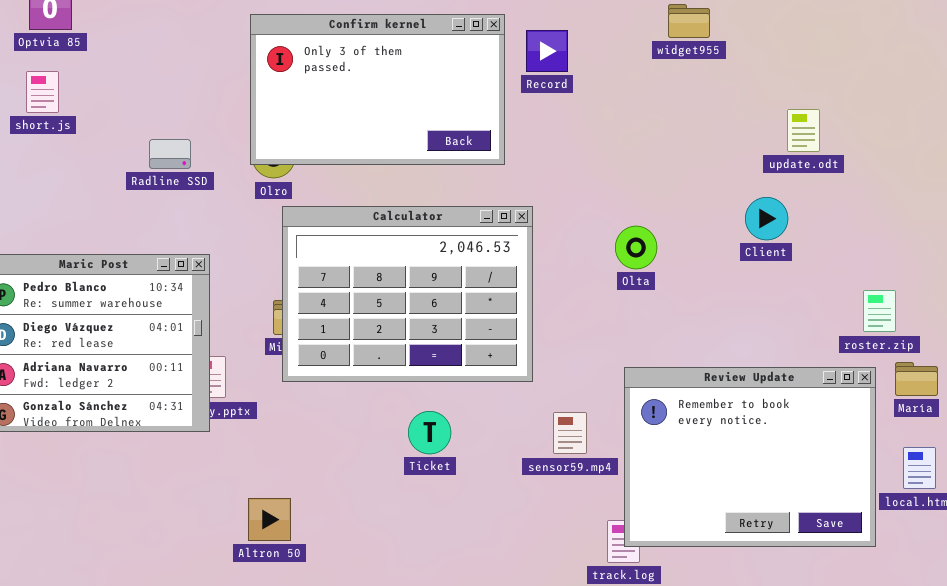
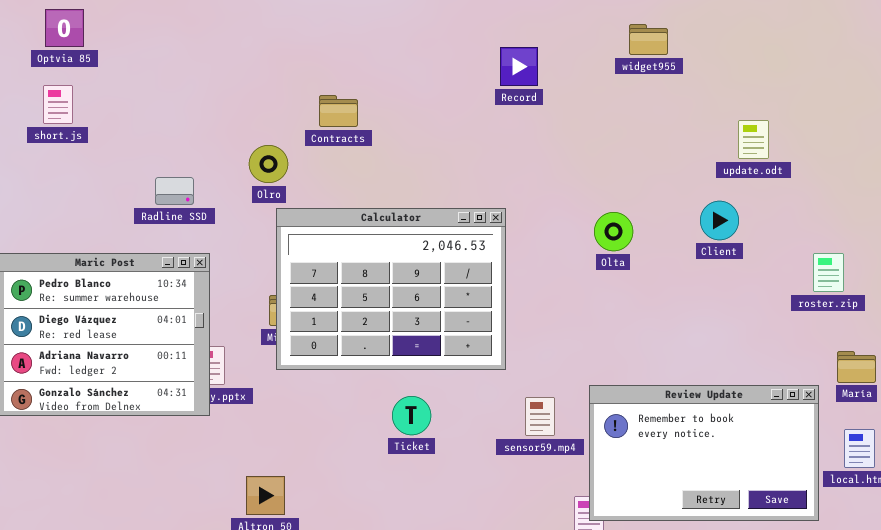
Confirm kernel: [250,14,505,165] -> none, closed
Radline SSD: [149,139,191,169] -> [155,177,194,205], moved
Olta: [615,226,657,269] -> [594,212,633,251], moved
roster.zip: [863,290,896,332] -> [813,253,844,292], moved
Review Update: [624,367,876,547] -> [589,385,819,521], resized

